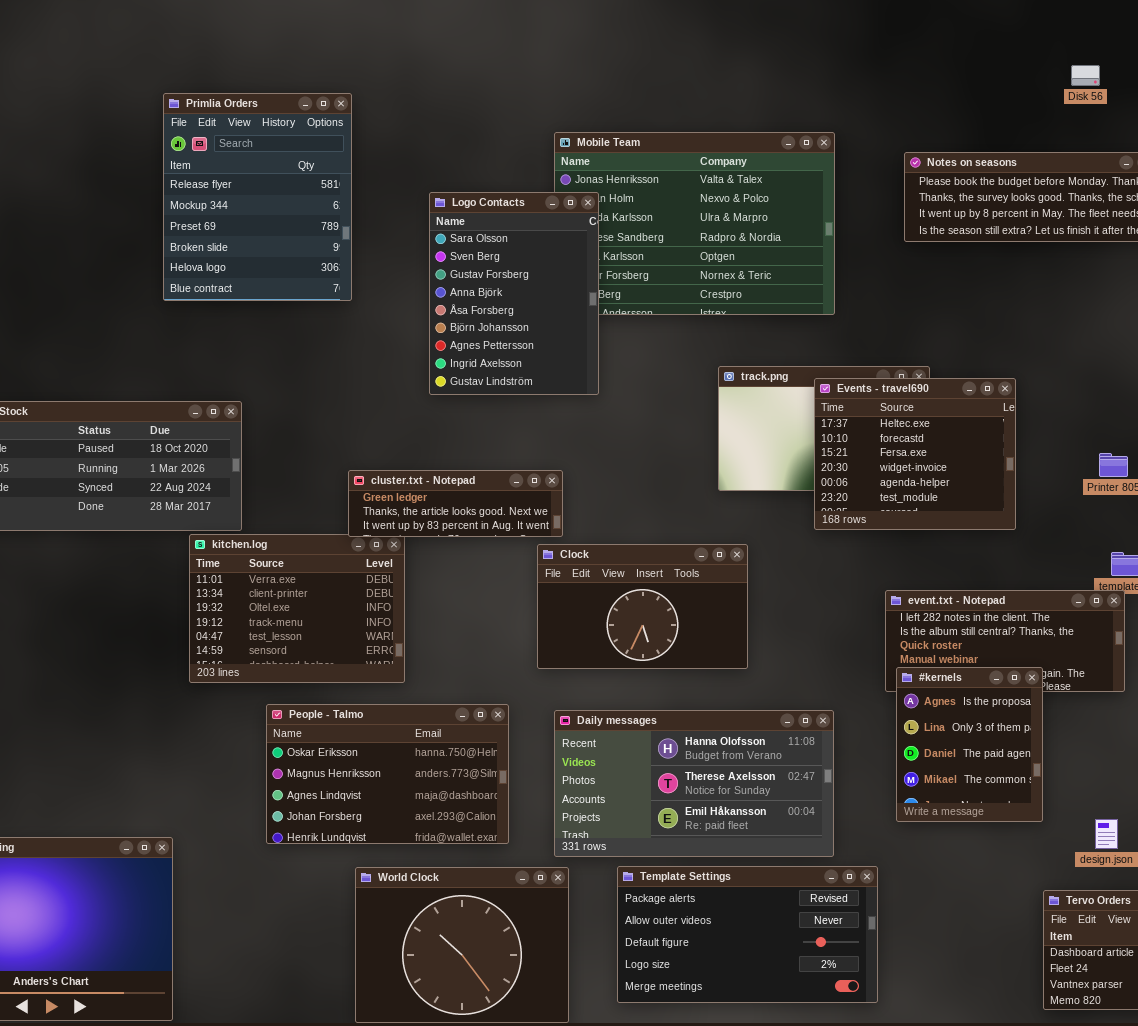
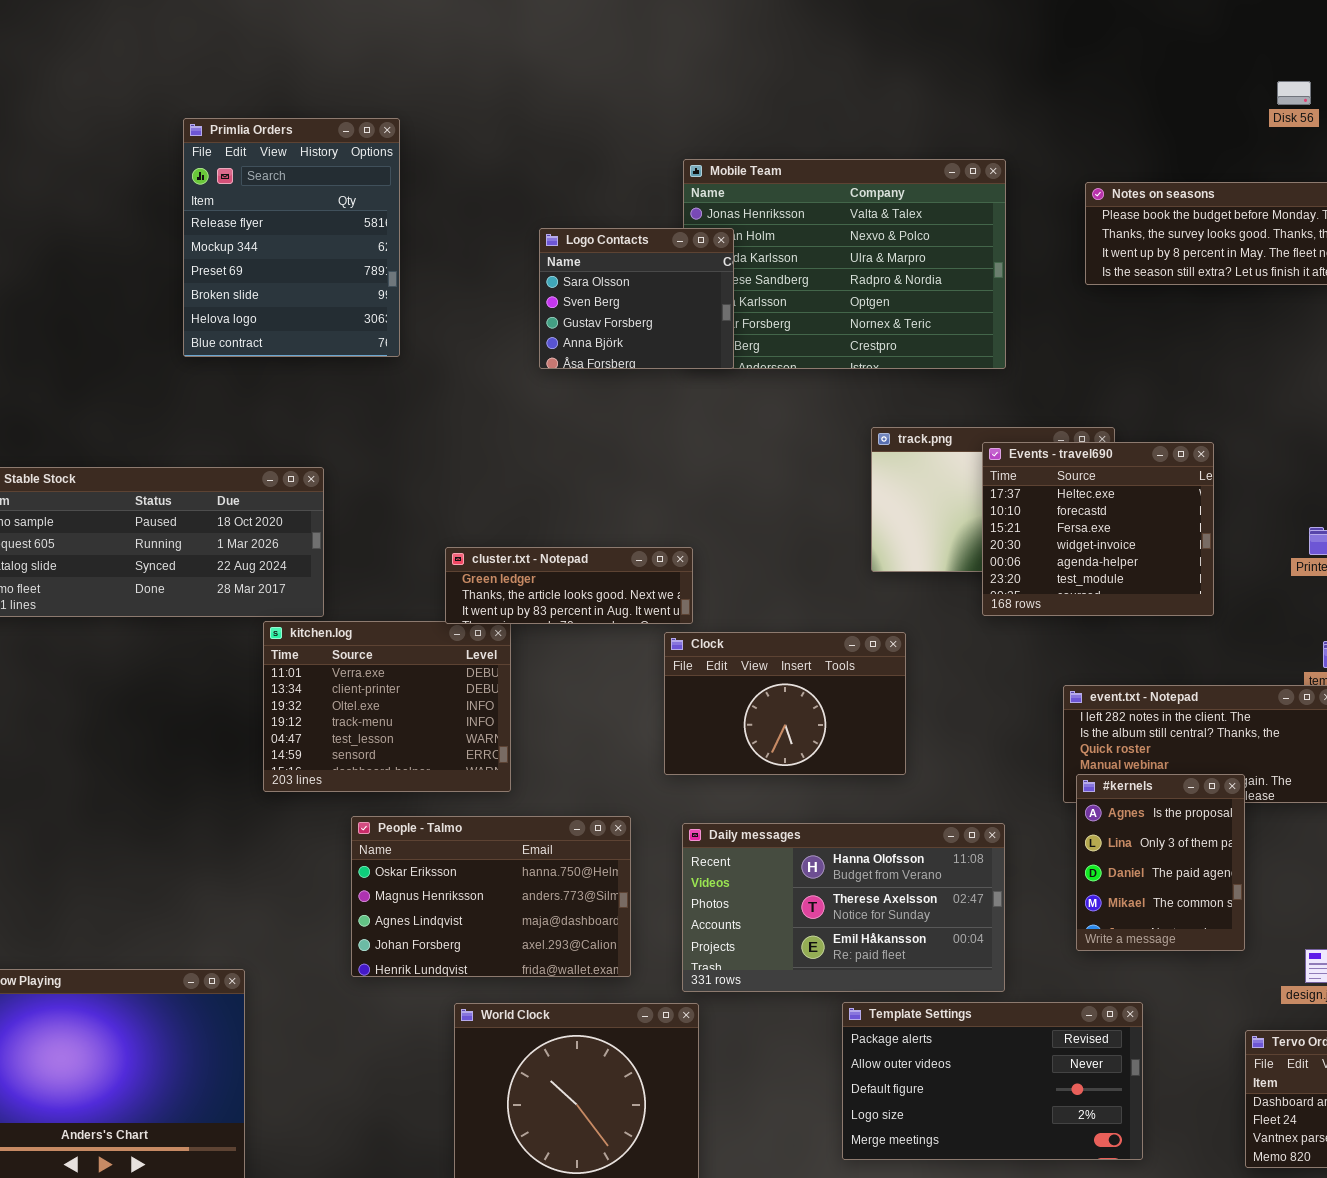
Primlia Orders: [163,93,352,301] -> [183,118,400,357], moved
Logo Contacts: [429,192,599,395] -> [539,228,734,369], resized
Template Settings: [617,866,878,1003] -> [842,1002,1143,1160], moved

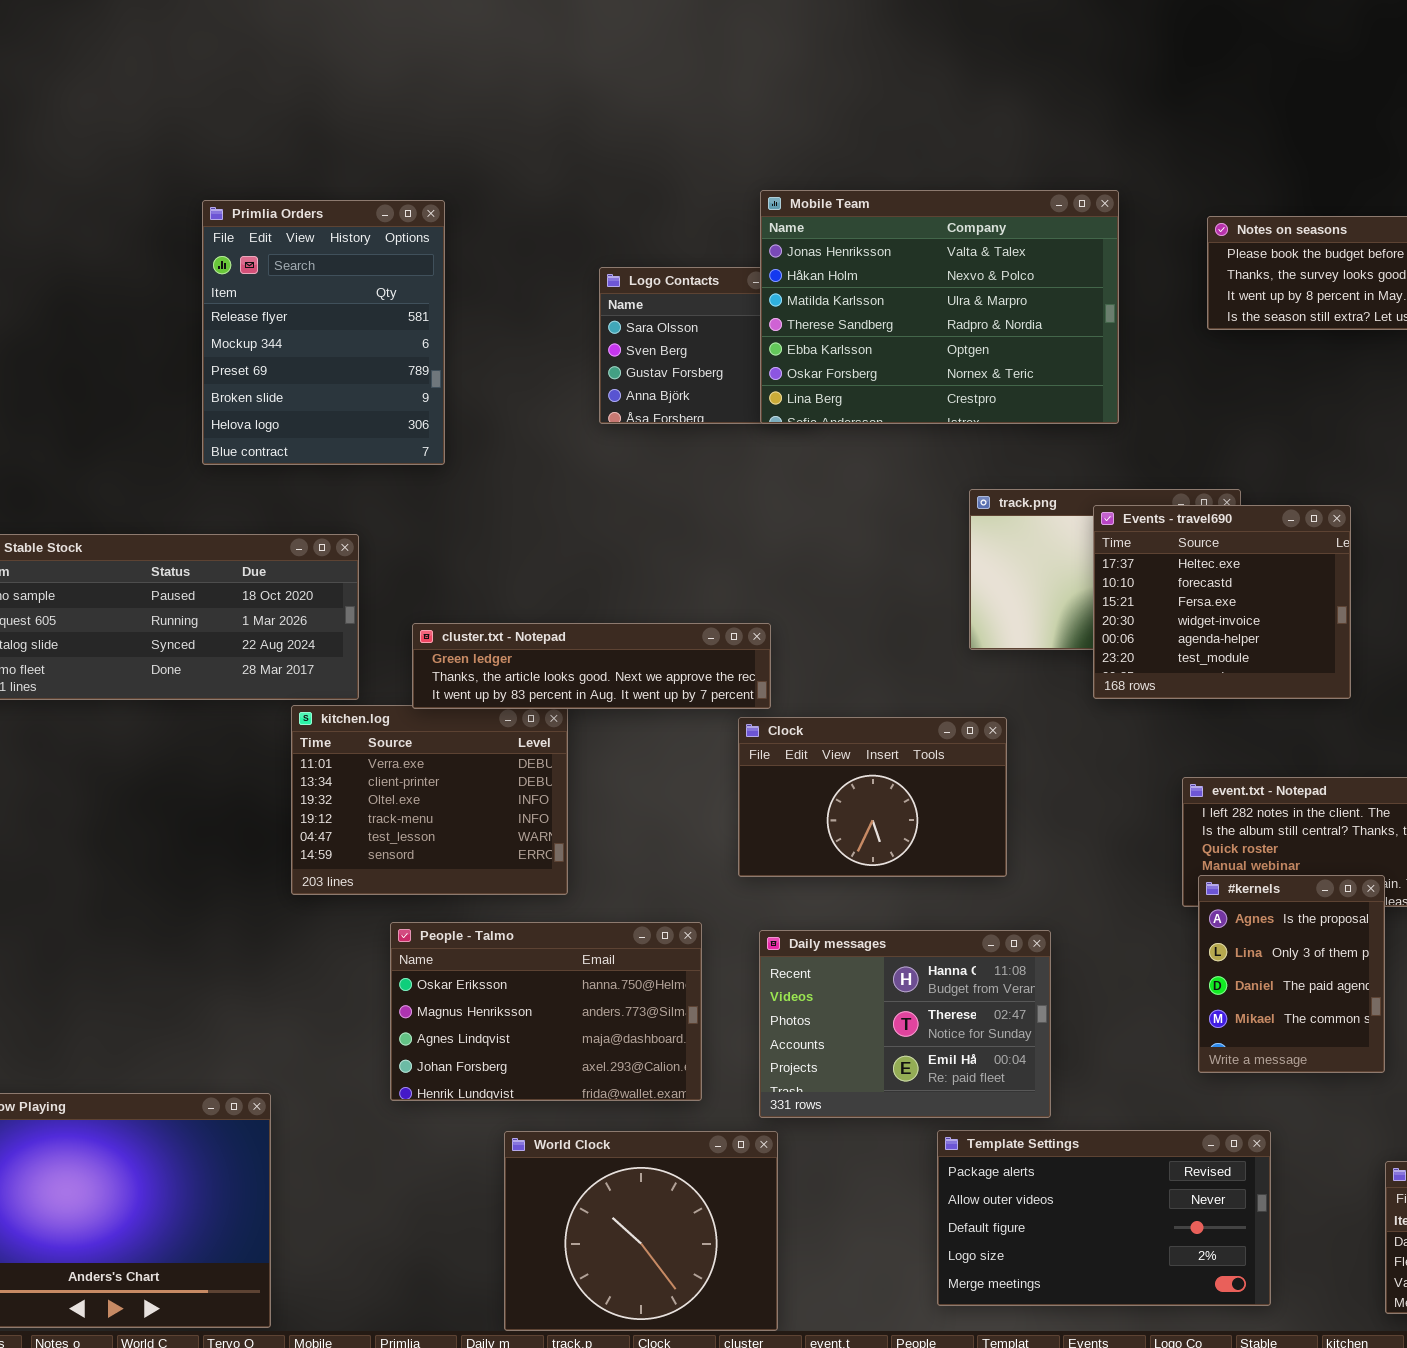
Primlia Orders: [183,118,400,357] -> [202,200,445,465], moved
Mobile Team: [683,159,1006,369] -> [760,190,1119,424], raised
cluster.txt - Notepad: [445,547,693,624] -> [412,623,771,709], resized
Daily messages: [682,823,1005,992] -> [759,930,1051,1118], resized

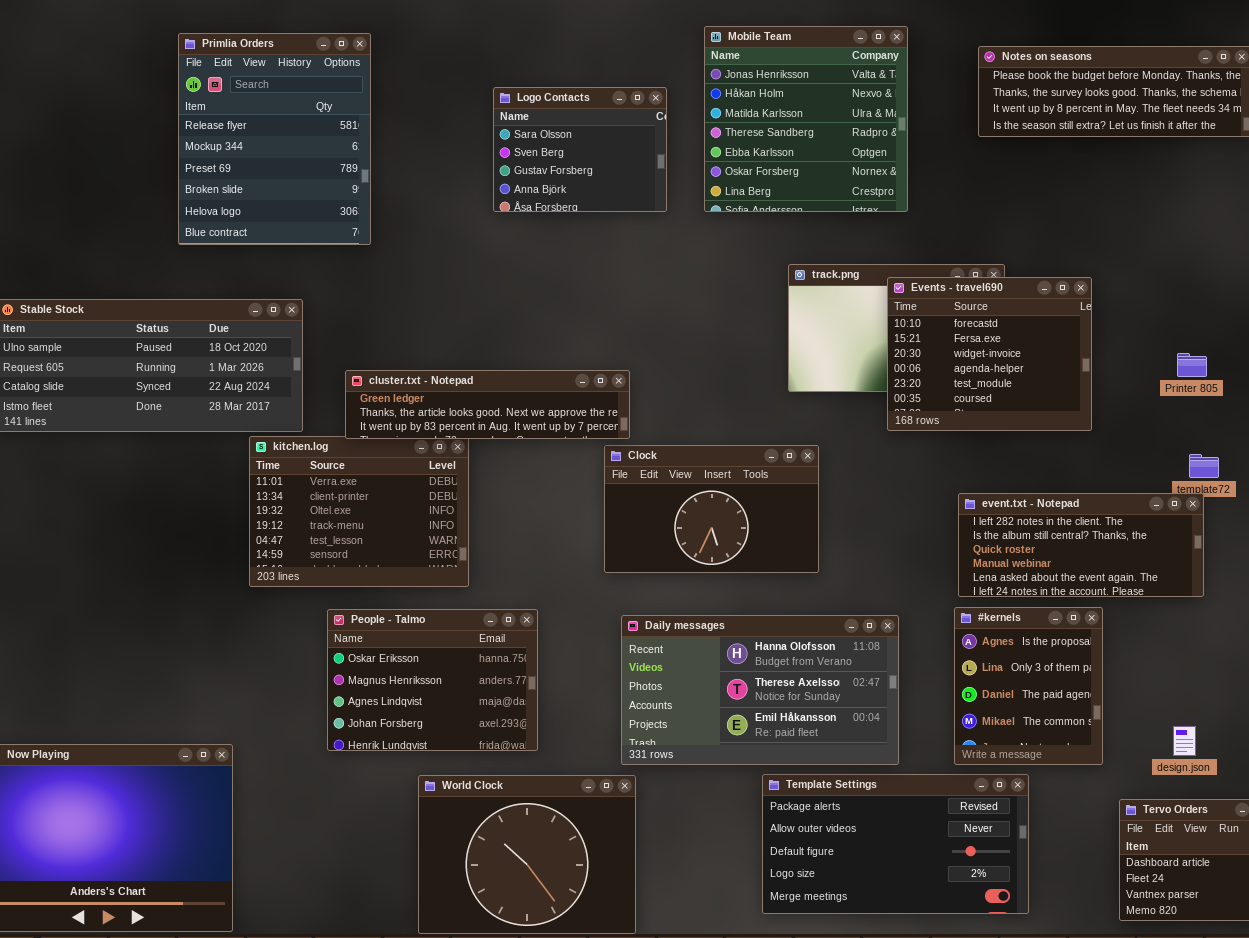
Mobile Team: [760,190,1119,424] -> [704,26,908,212], resized
Events - travel690: [1093,505,1351,699] -> [887,277,1092,431], scrolled down 1 row
#kernels: [1198,875,1385,1073] -> [954,607,1103,765], moved
People - Talmo: [390,922,702,1101] -> [327,609,538,751], resized
Daily messages: [759,930,1051,1118] -> [621,615,899,765], resized

